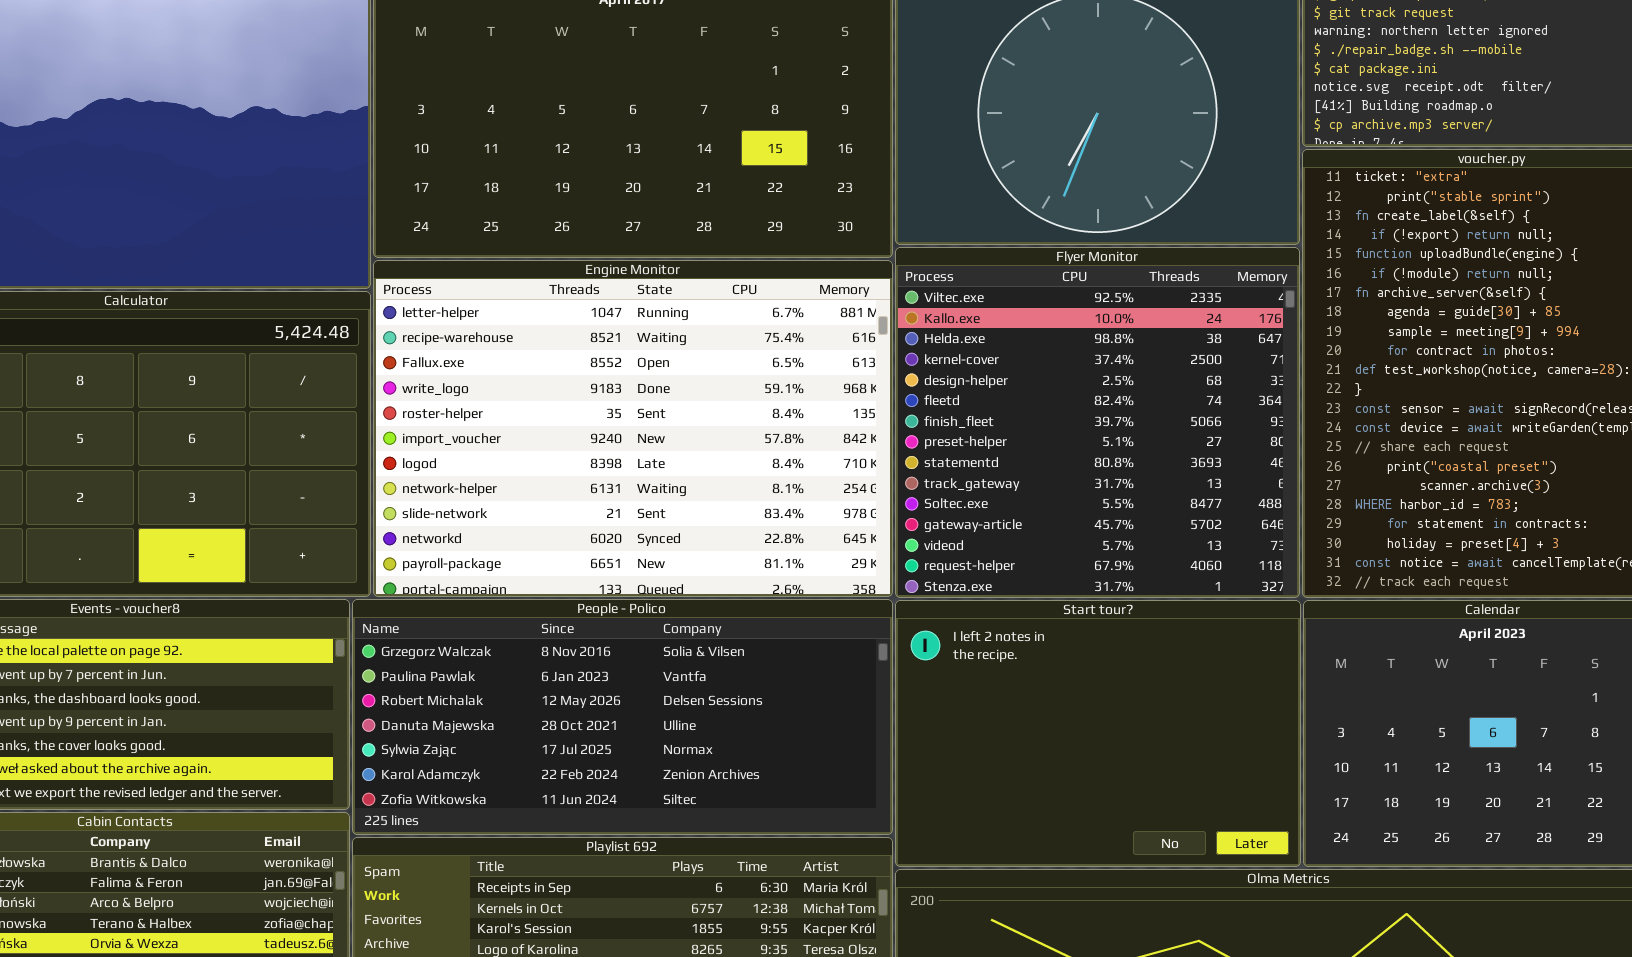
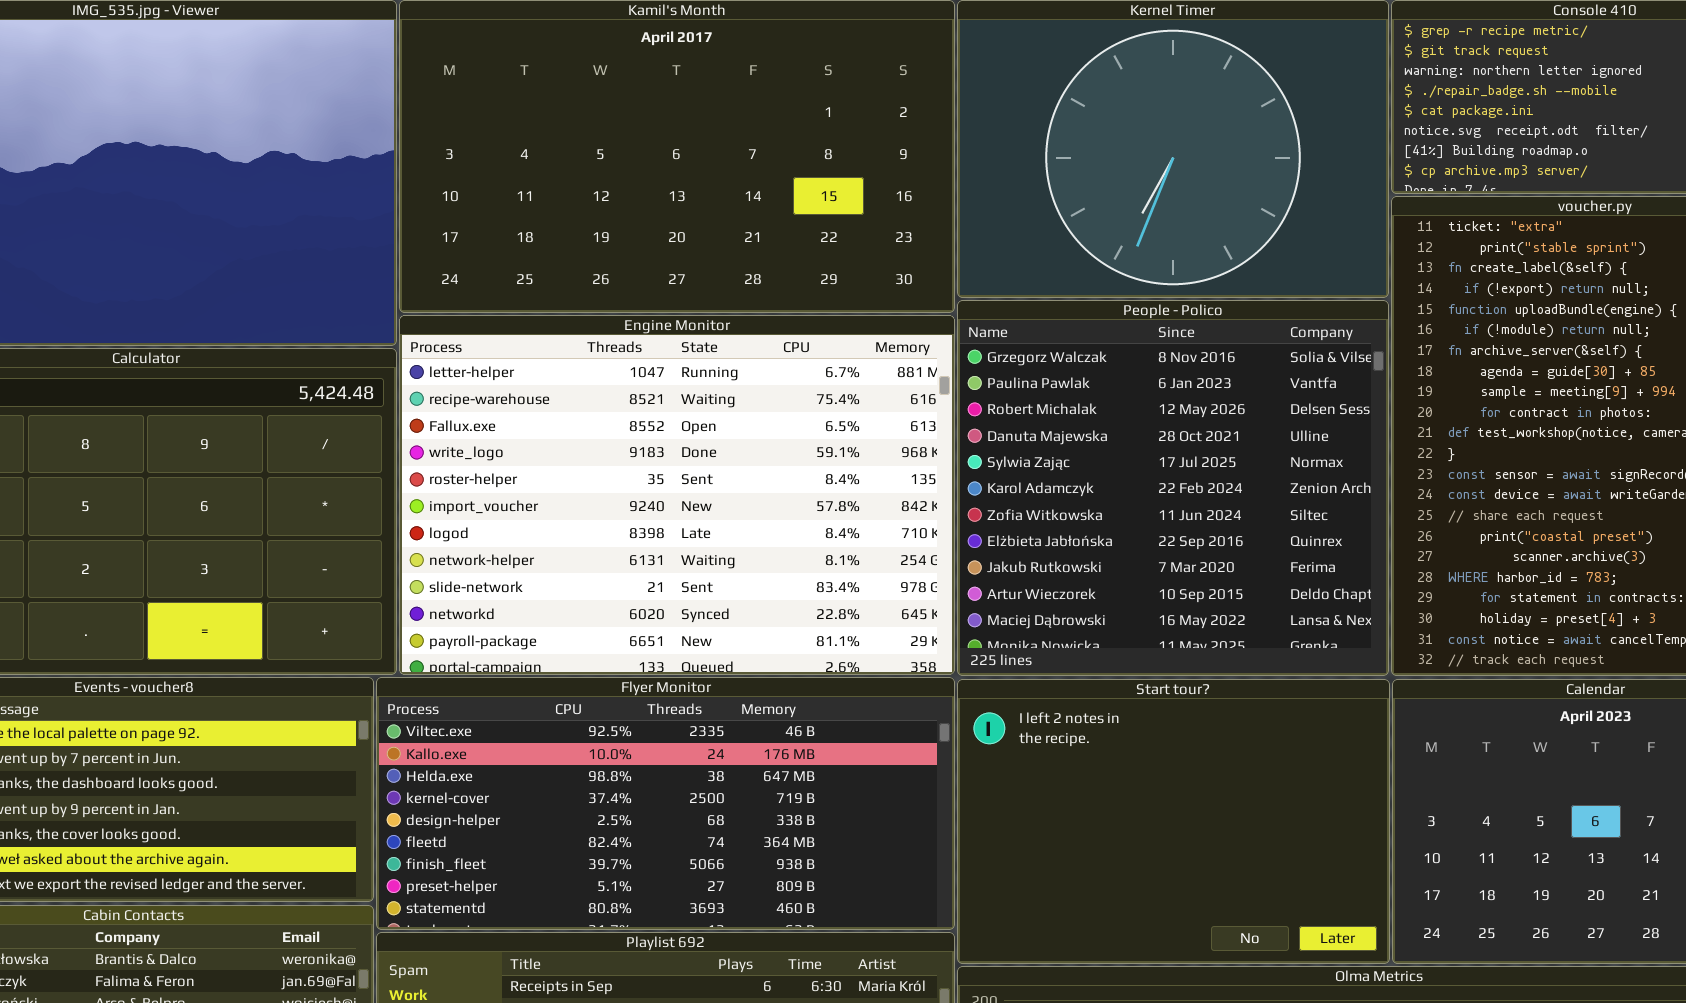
Flyer Monitor: [895,247,1300,598] -> [376,677,955,930], moved, resized
People - Polico: [352,599,893,835] -> [957,300,1389,676], moved, resized

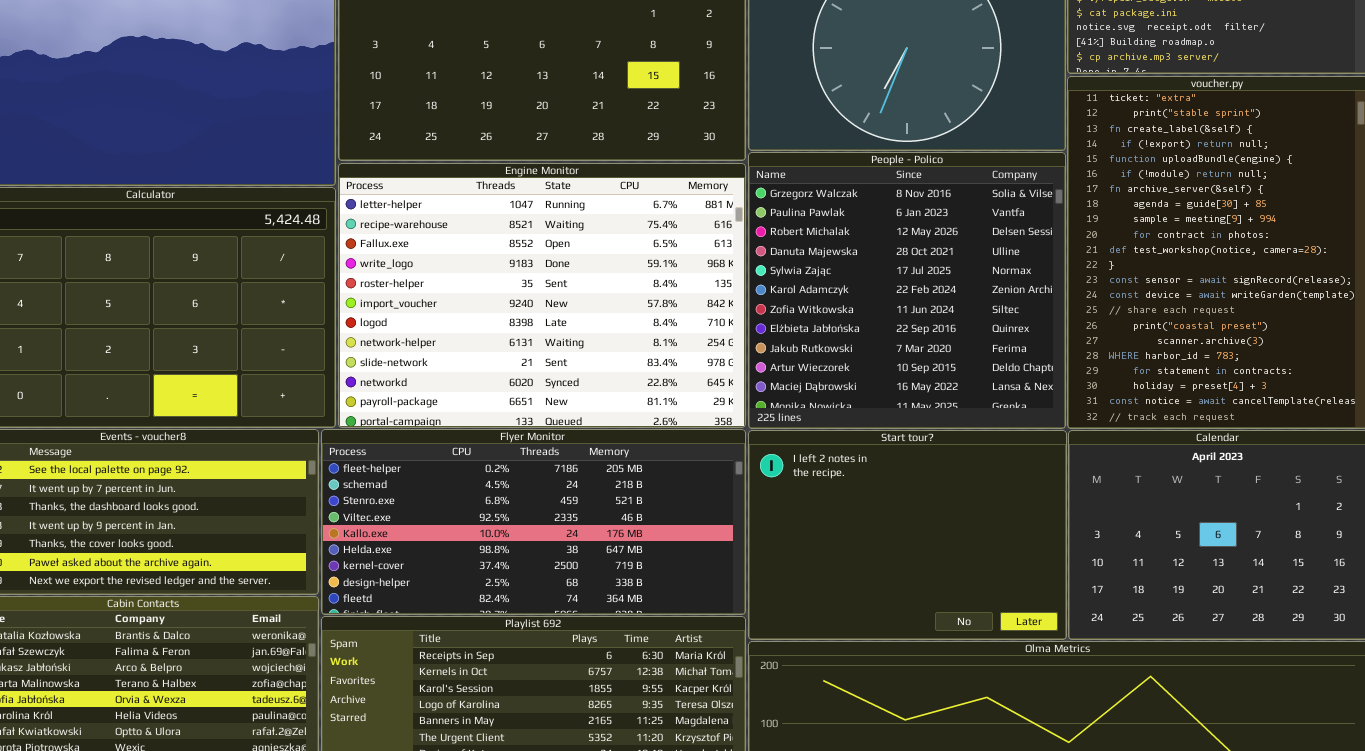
Flyer Monitor: [376,677,955,930] -> [321,429,746,615], scrolled up 3 rows

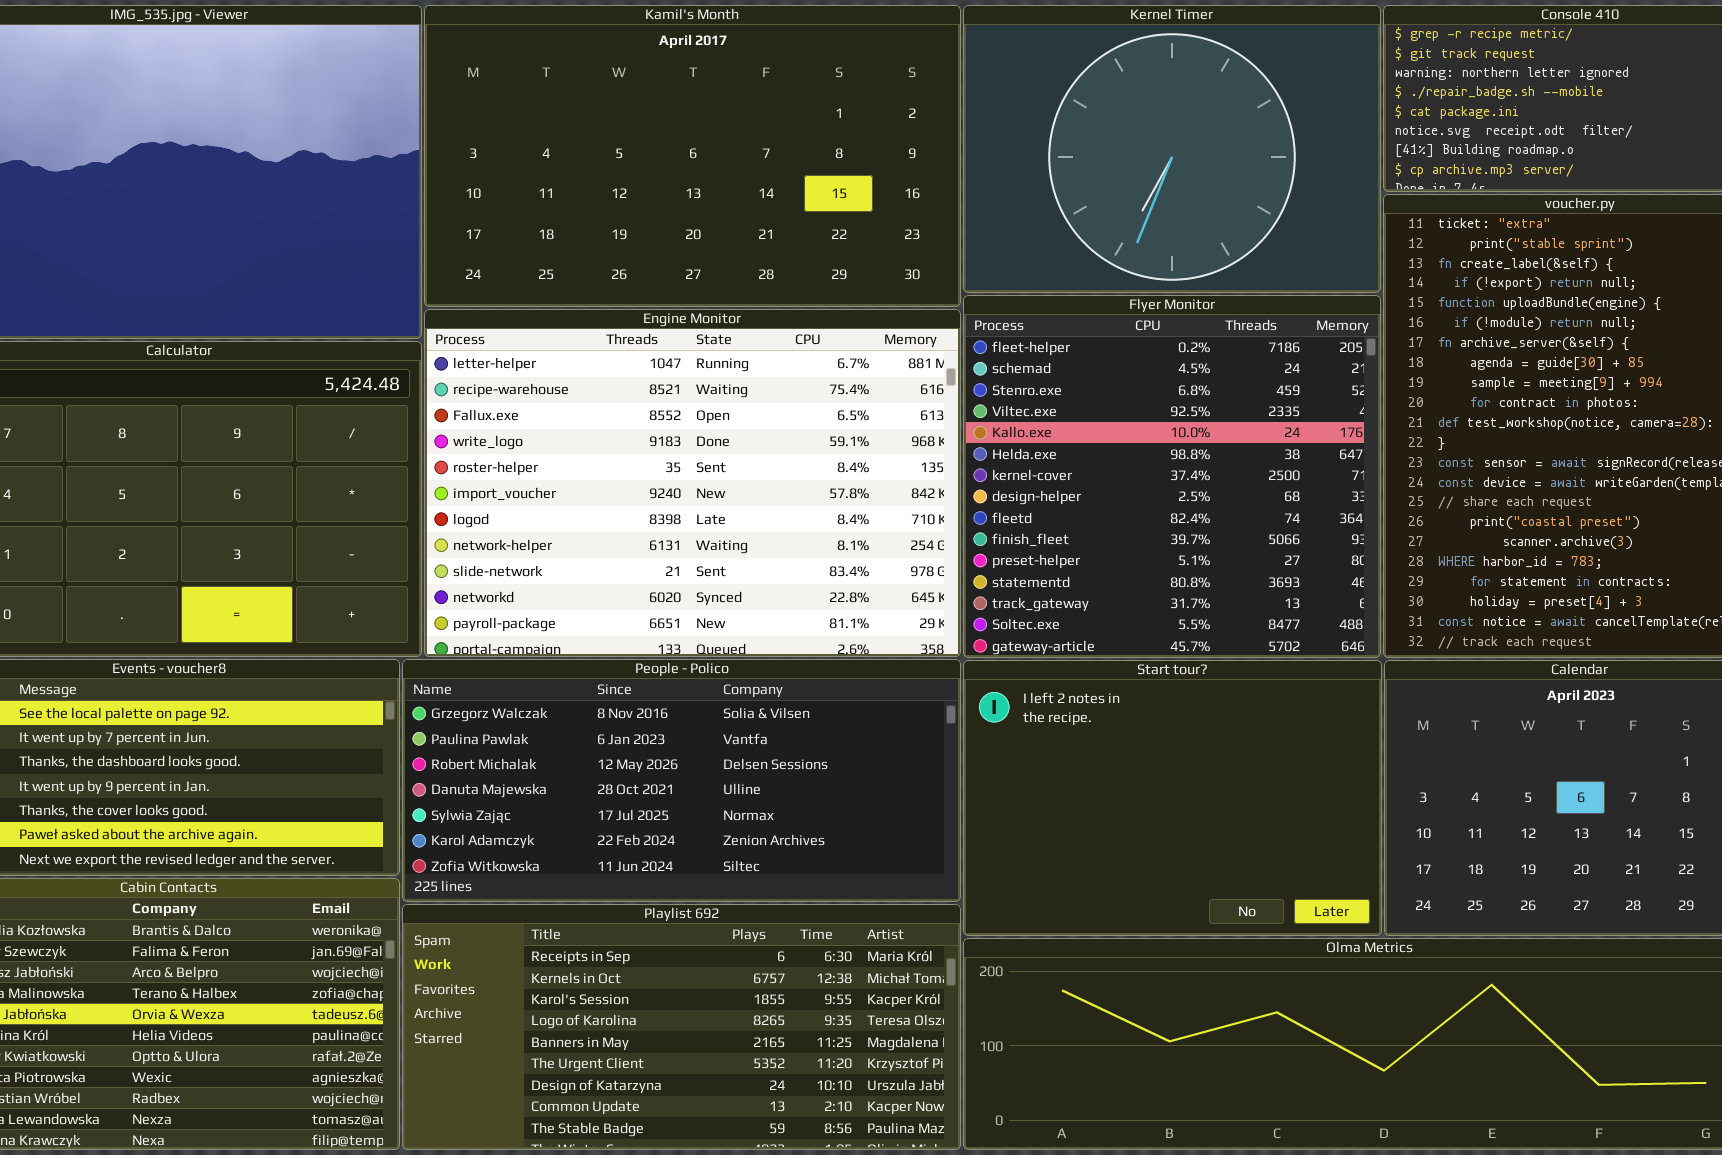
People - Polico: [748,152,1066,429] -> [402,659,961,902], moved, resized
Flyer Monitor: [321,429,746,615] -> [963,295,1381,658], moved, resized

